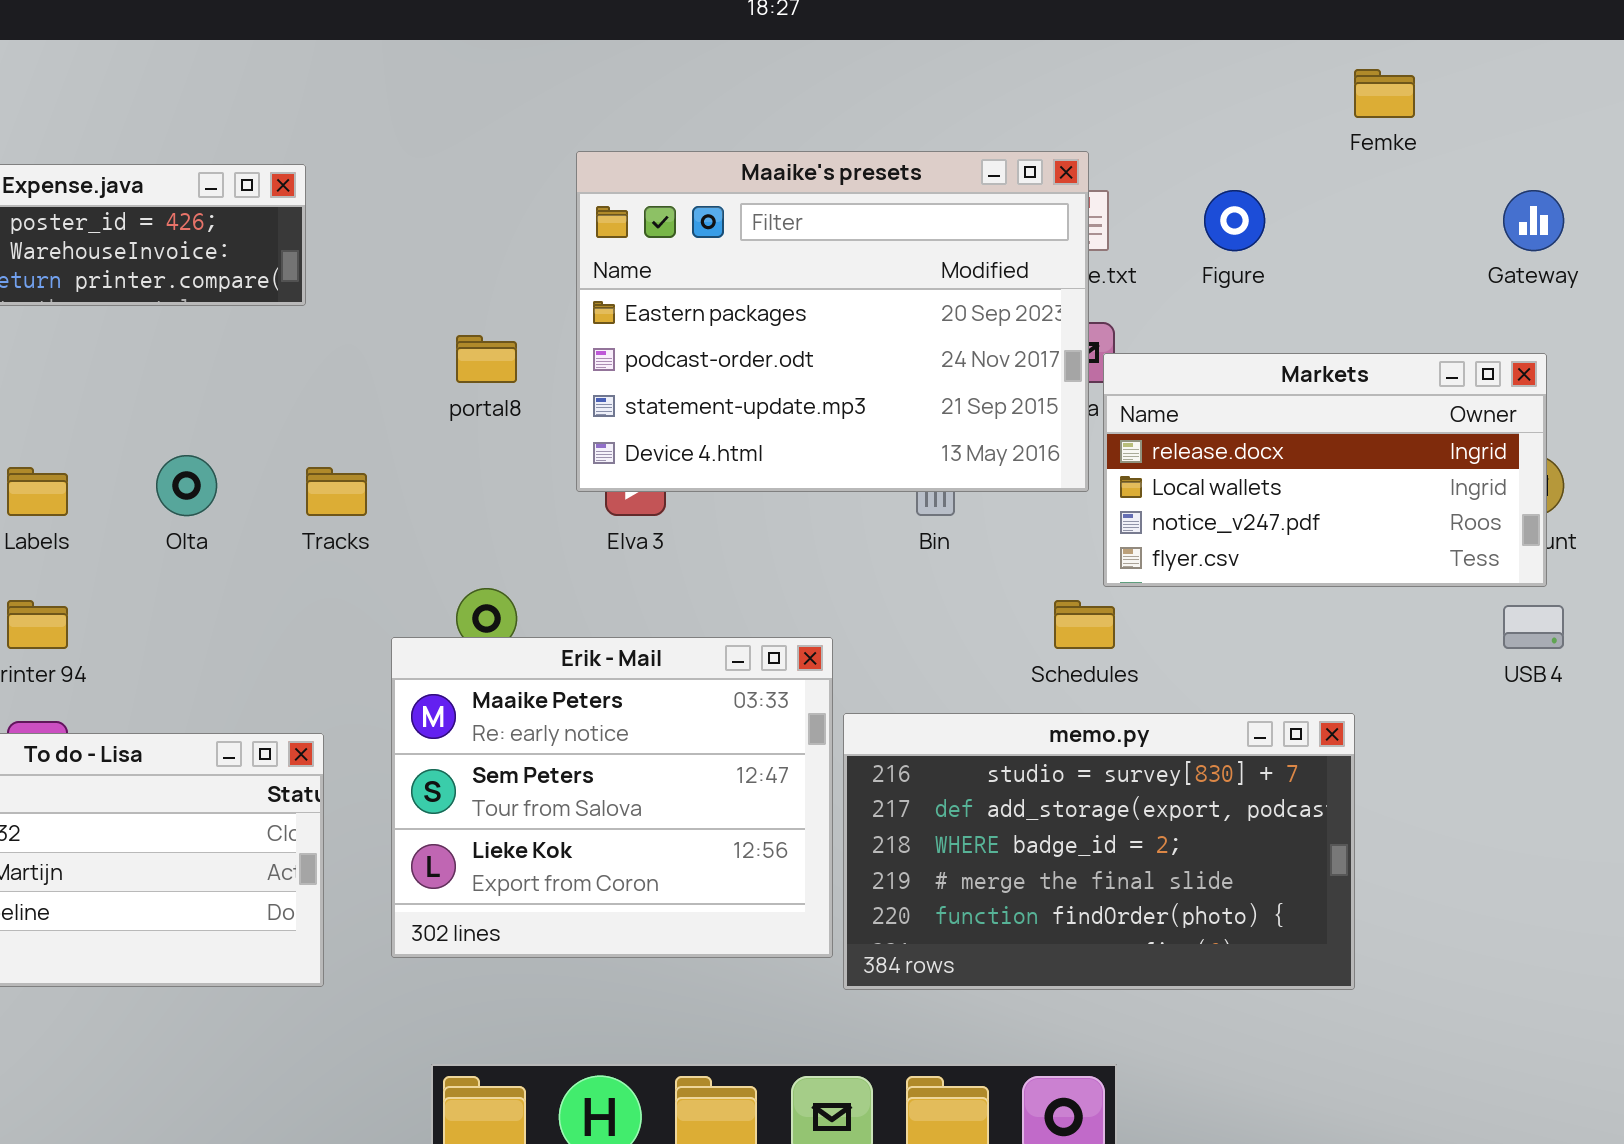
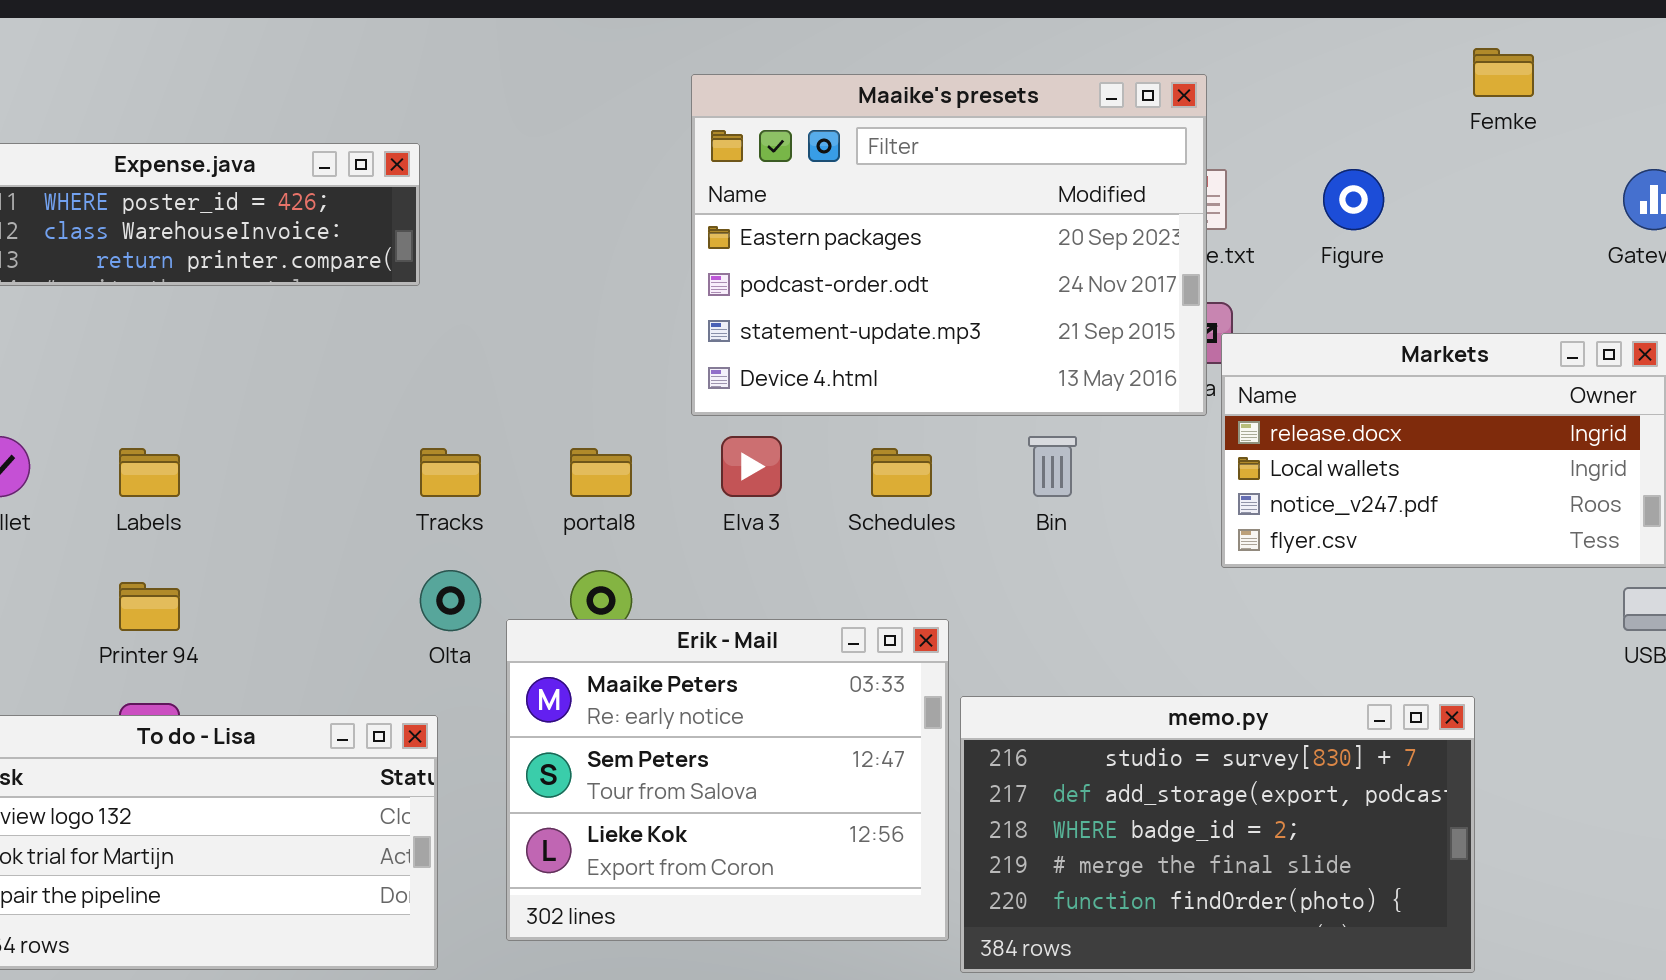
Maaike's presets: [576,151,1089,492] -> [691,74,1207,416], moved
portal8: [456,335,517,383] -> [570,448,632,497], moved
Olta: [156,455,217,516] -> [420,570,481,631], moved
Schedules: [1054,600,1115,649] -> [871,448,932,497], moved

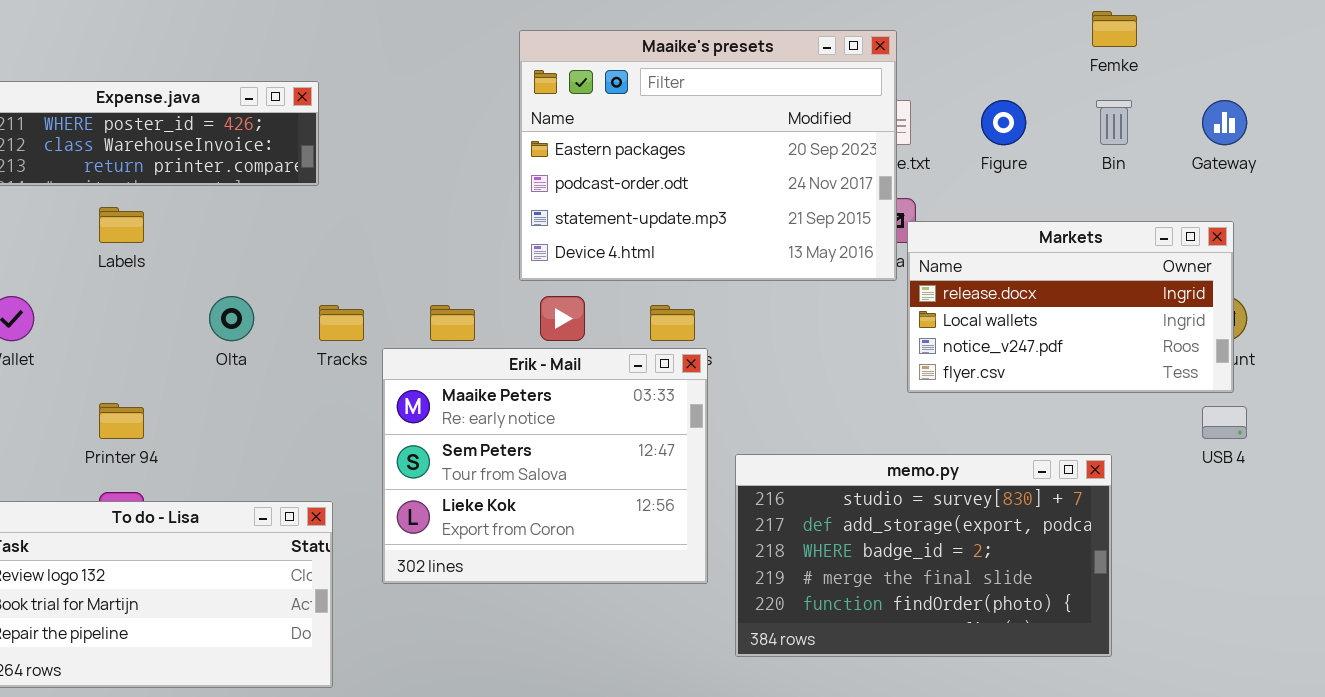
Bin: [1028,436,1077,497] -> [1096,100,1132,145], moved
Labels: [119,448,180,497] -> [99,207,144,243], moved
Olta: [420,570,481,631] -> [209,296,254,341], moved
Erik - Mail: [506,619,949,941] -> [382,348,708,584], moved
memo.py: [960,696,1475,973] -> [735,454,1112,657], moved

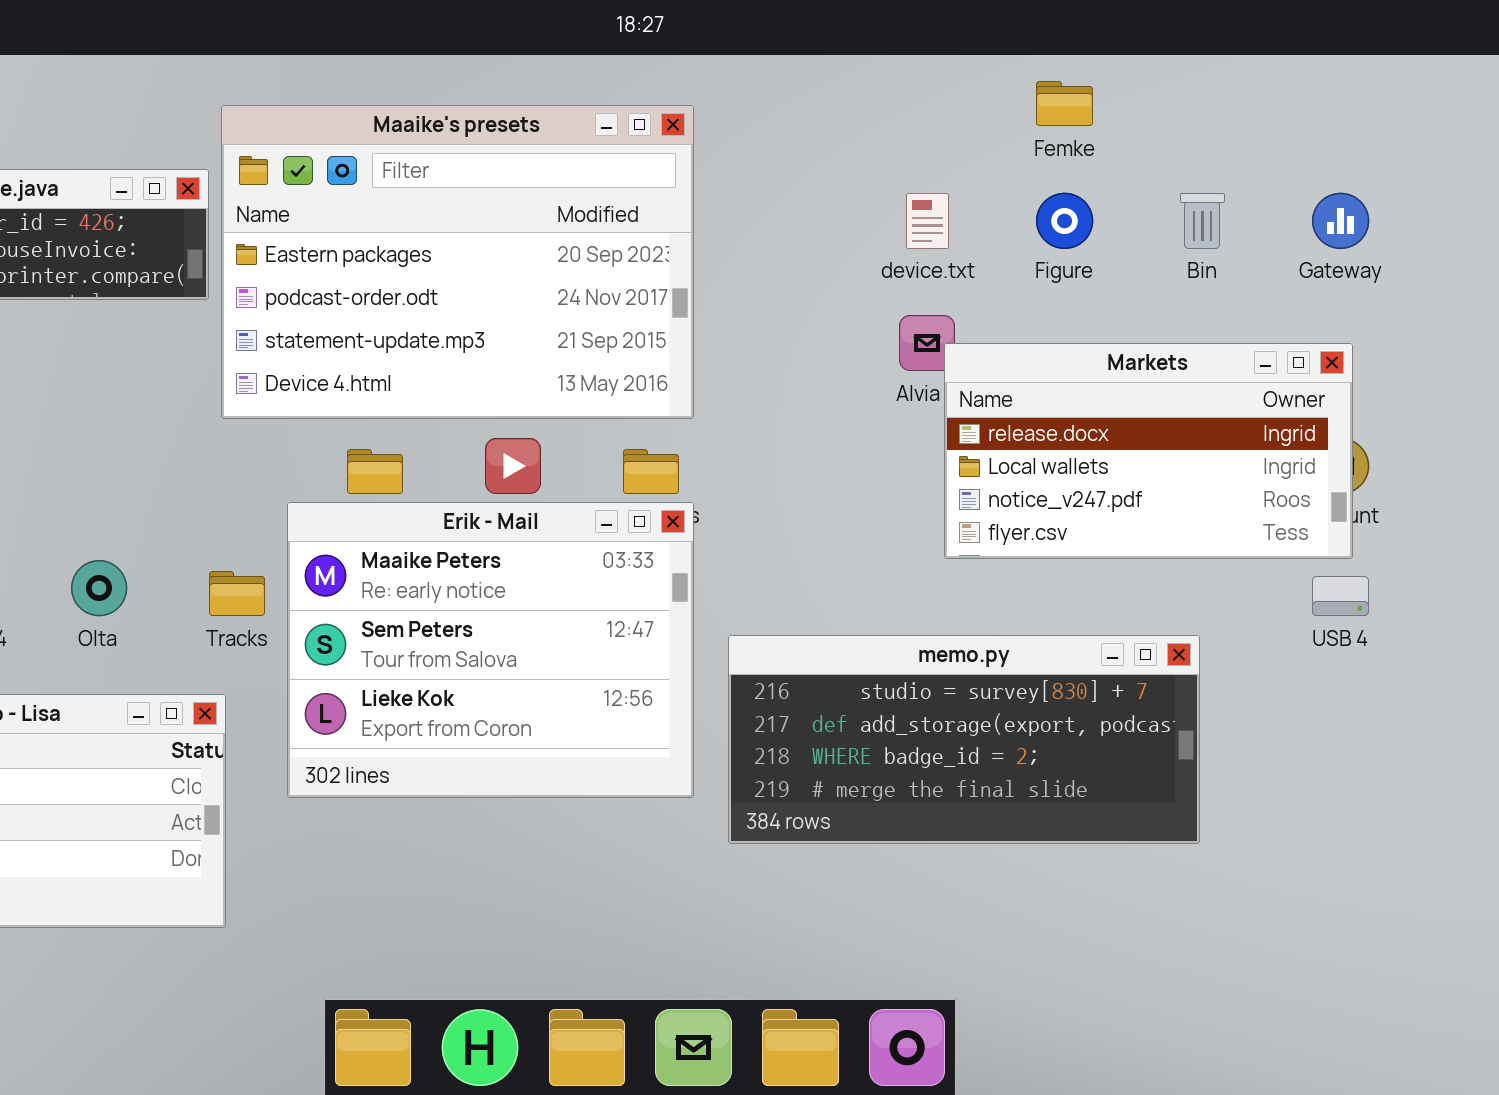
Femke: [1092,11,1137,47] -> [1036,81,1093,126], moved
Maaike's presets: [519,30,897,281] -> [221,105,694,419], moved
Olta: [209,296,254,341] -> [71,560,127,616], moved
Tracks: [319,305,364,341] -> [209,571,265,616], moved
memo.py: [735,454,1112,657] -> [728,635,1200,844], resized

